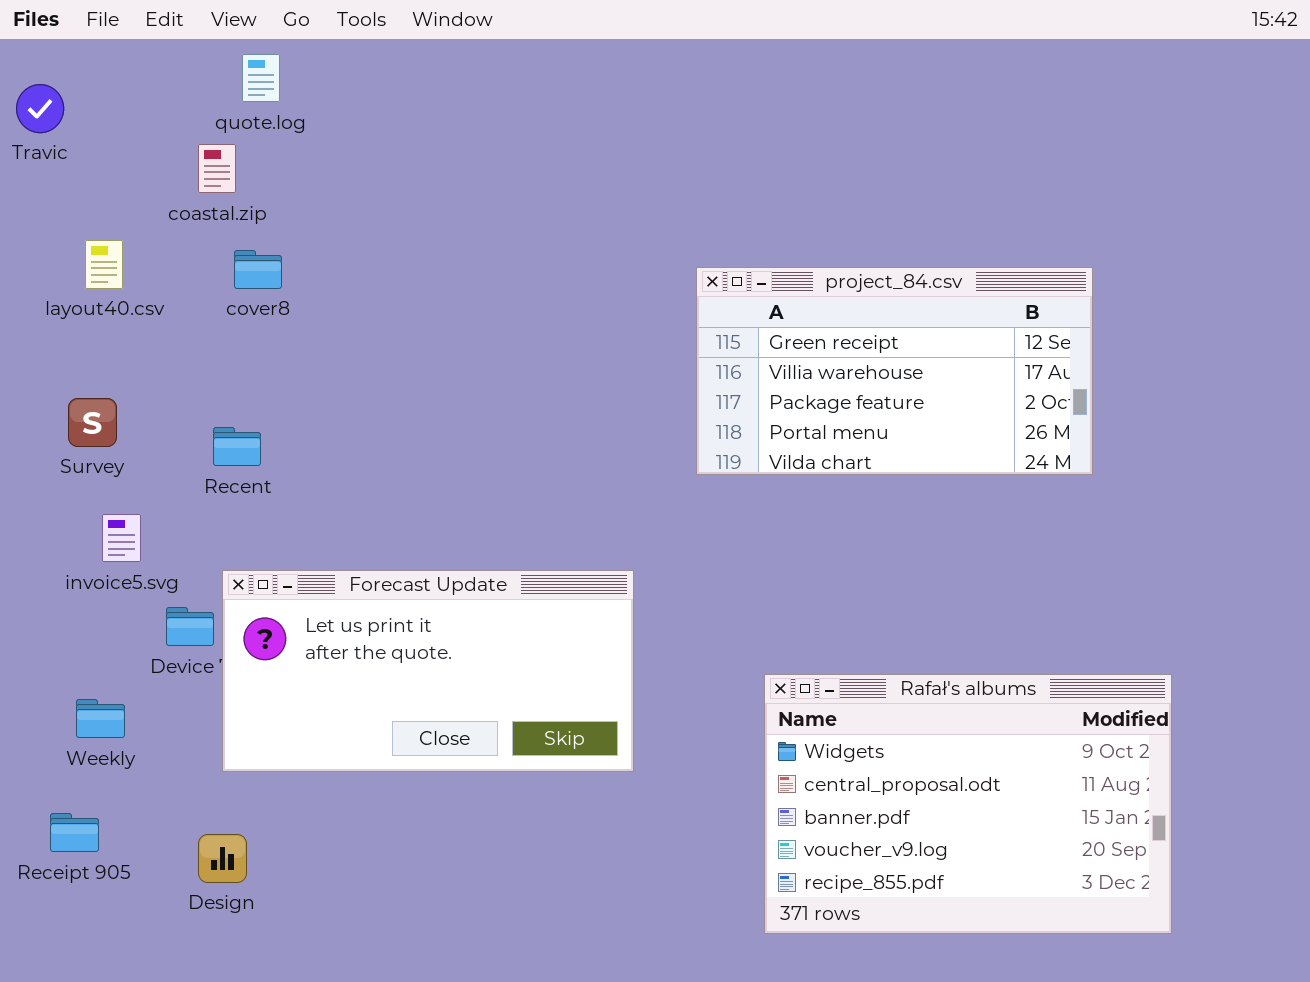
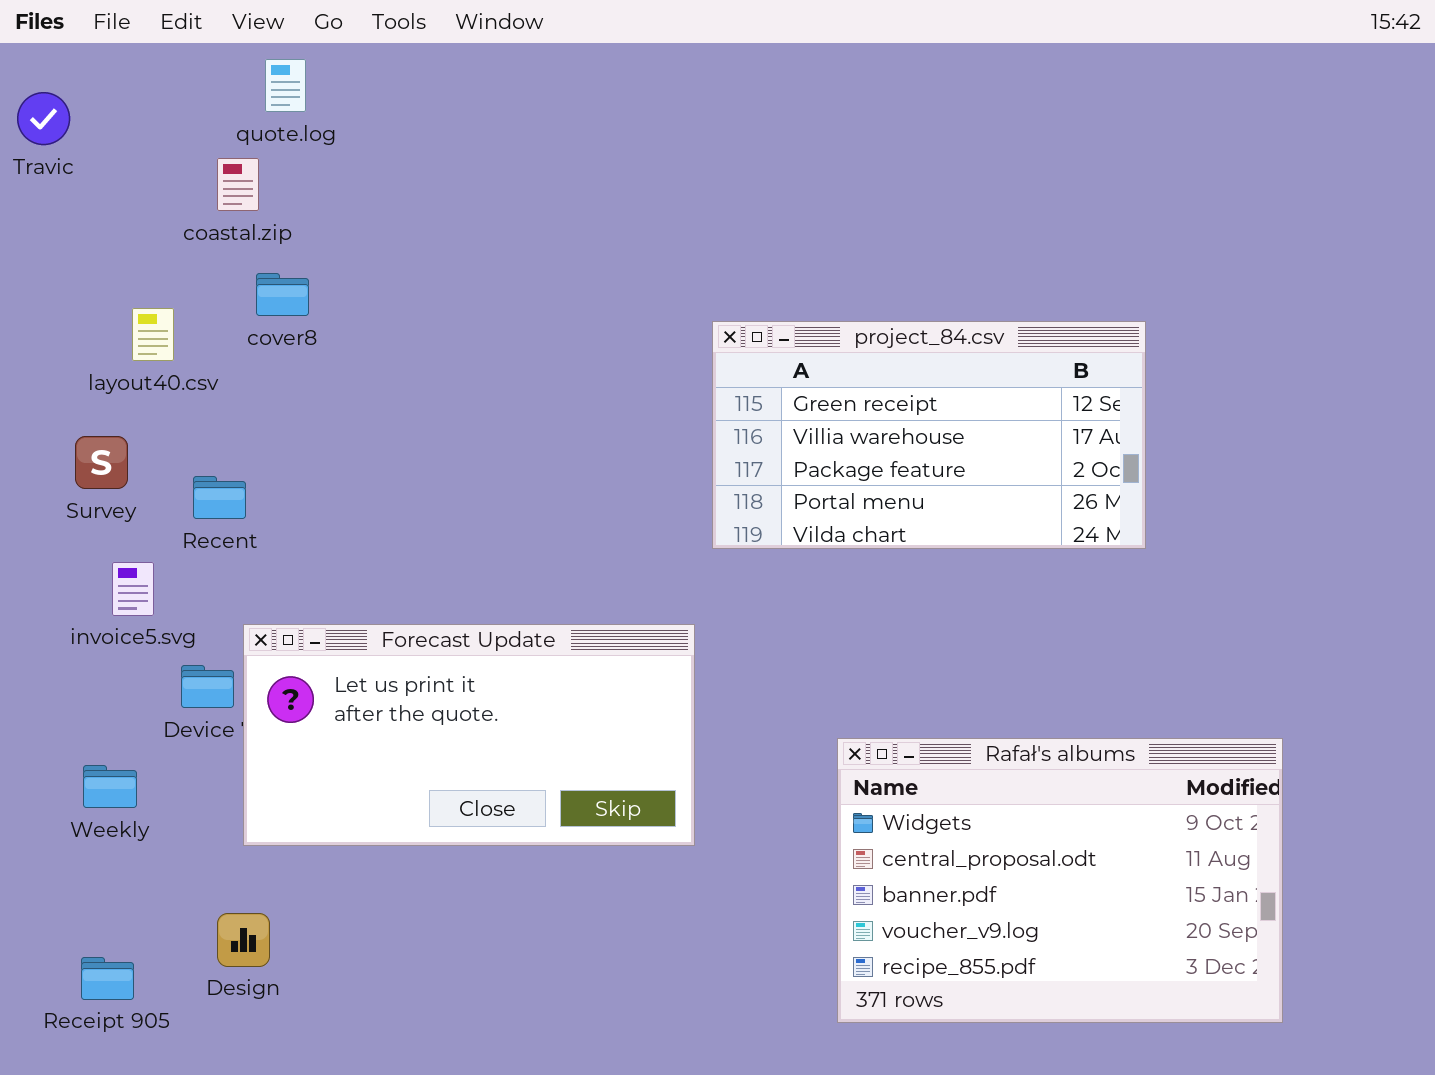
layout40.csv: [85,240,123,289] -> [132,308,174,361], moved
project_84.csv: [696,267,1093,475] -> [712,321,1146,549], moved
Recent: [213,427,261,466] -> [193,476,246,519], moved
Receipt 905: [50,813,99,852] -> [81,957,134,1000], moved

